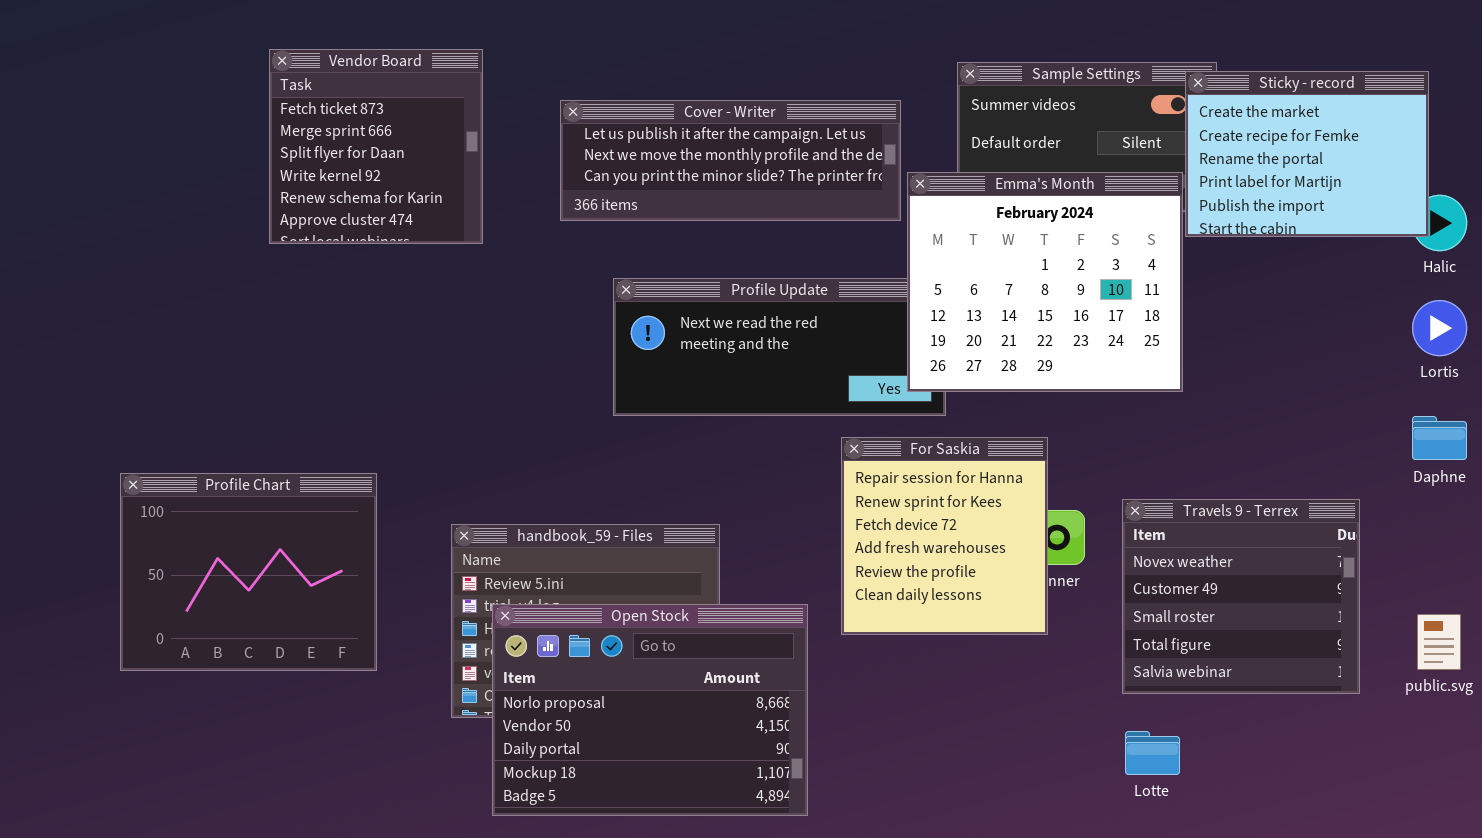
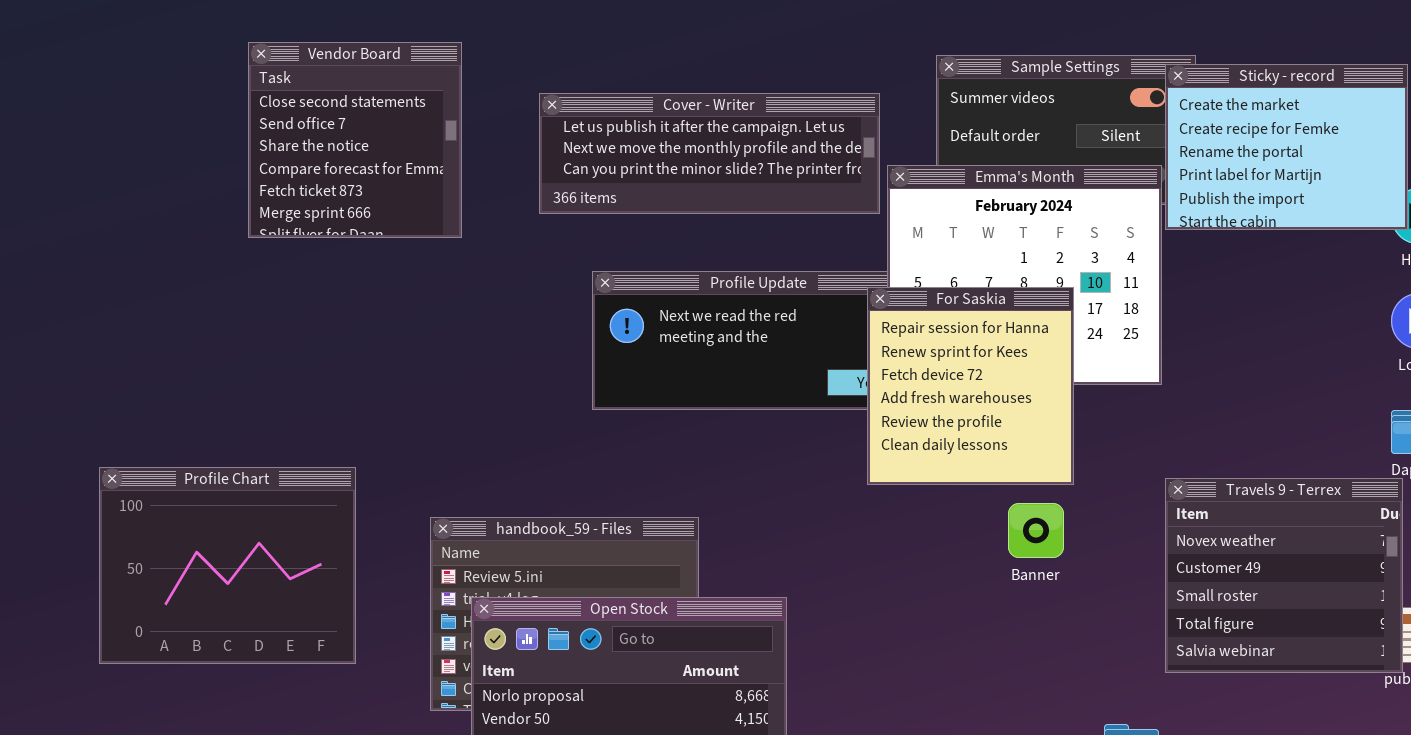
Vendor Board: [269,49,483,244] -> [248,42,462,238], scrolled up 4 rows
For Saskia: [841,437,1048,635] -> [867,287,1074,485], moved
Travels 9 - Terrex: [1122,499,1360,694] -> [1165,478,1403,673], moved

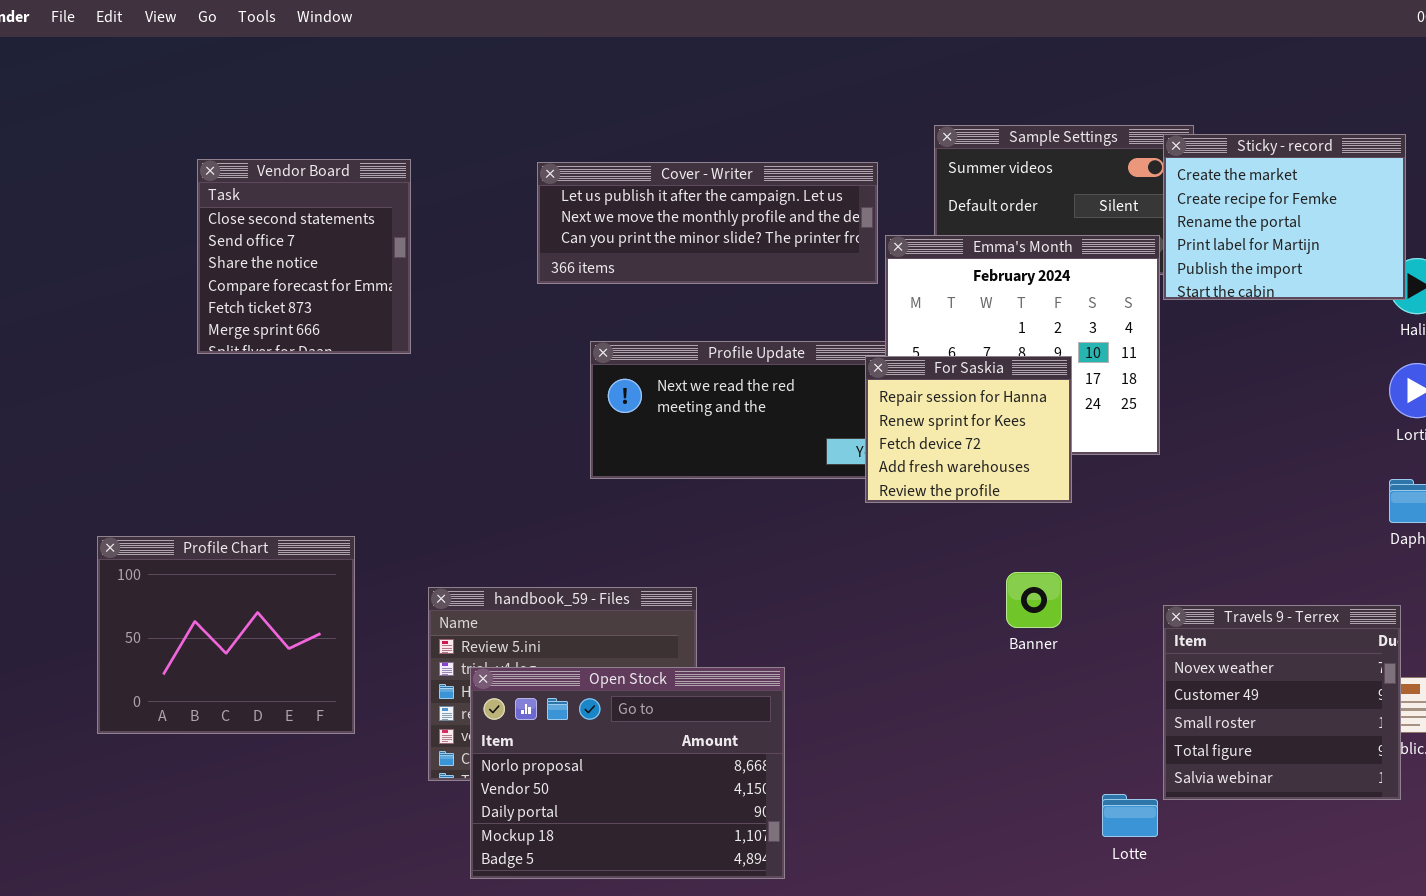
Vendor Board: [248,42,462,238] -> [197,159,411,354], moved
For Saskia: [867,287,1074,485] -> [865,356,1072,503], resized
Travels 9 - Terrex: [1165,478,1403,673] -> [1163,605,1401,800], moved

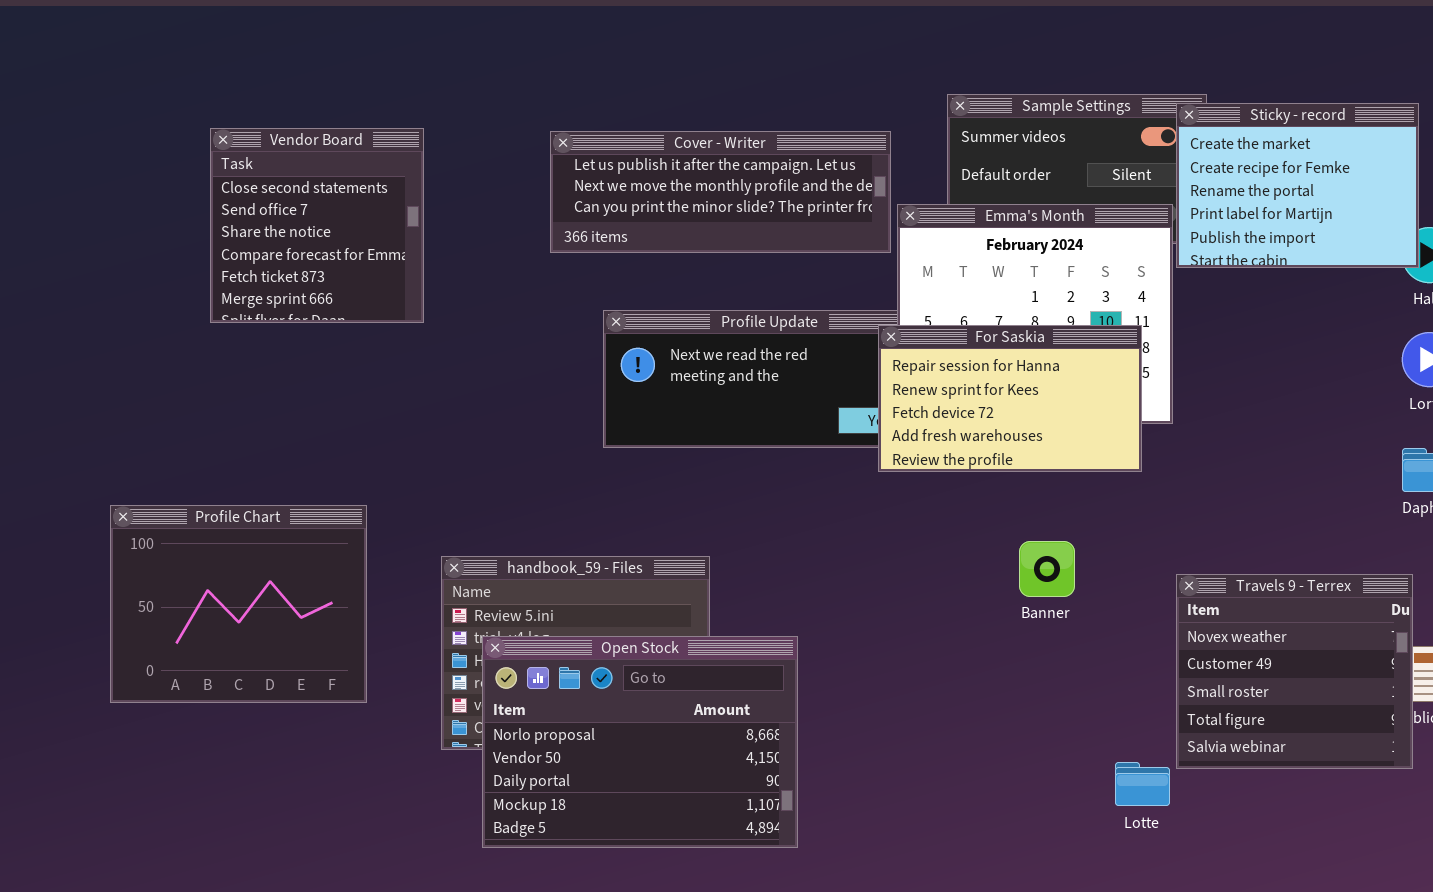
For Saskia: [865,356,1072,503] -> [878,325,1142,472], resized

